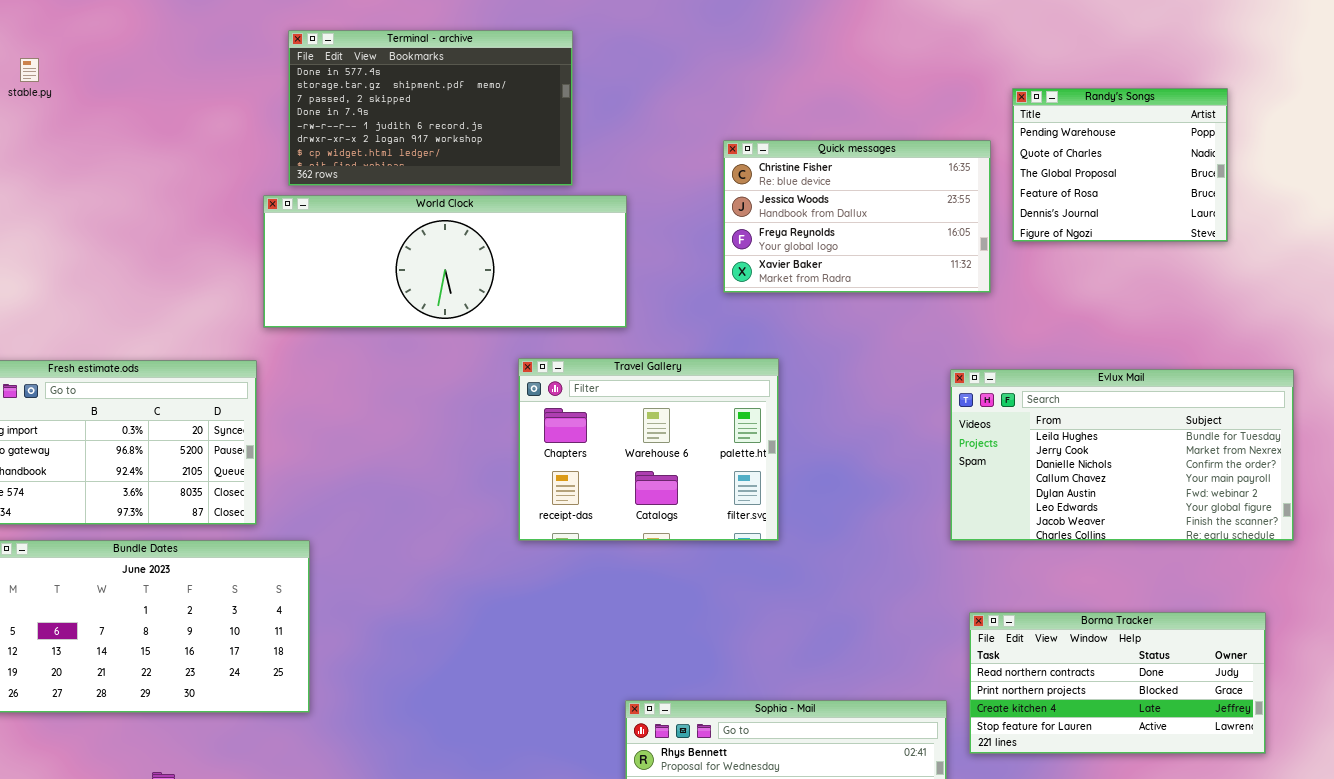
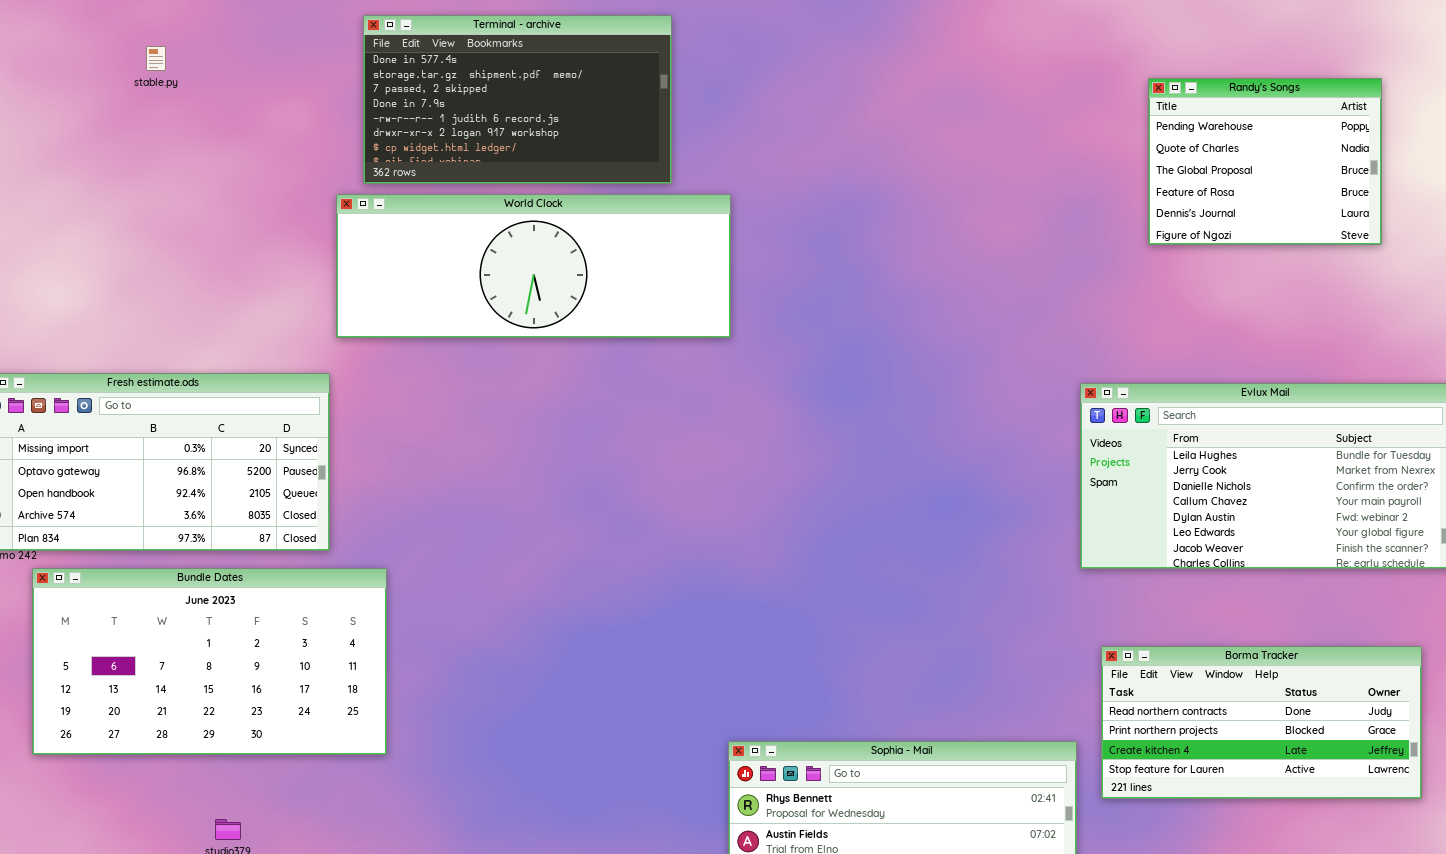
stable.py: [20,58,39,82] -> [146,46,166,71], moved
Quick messages: [723,140,991,293] -> none, closed
Travel Gallery: [518,358,779,541] -> none, closed

